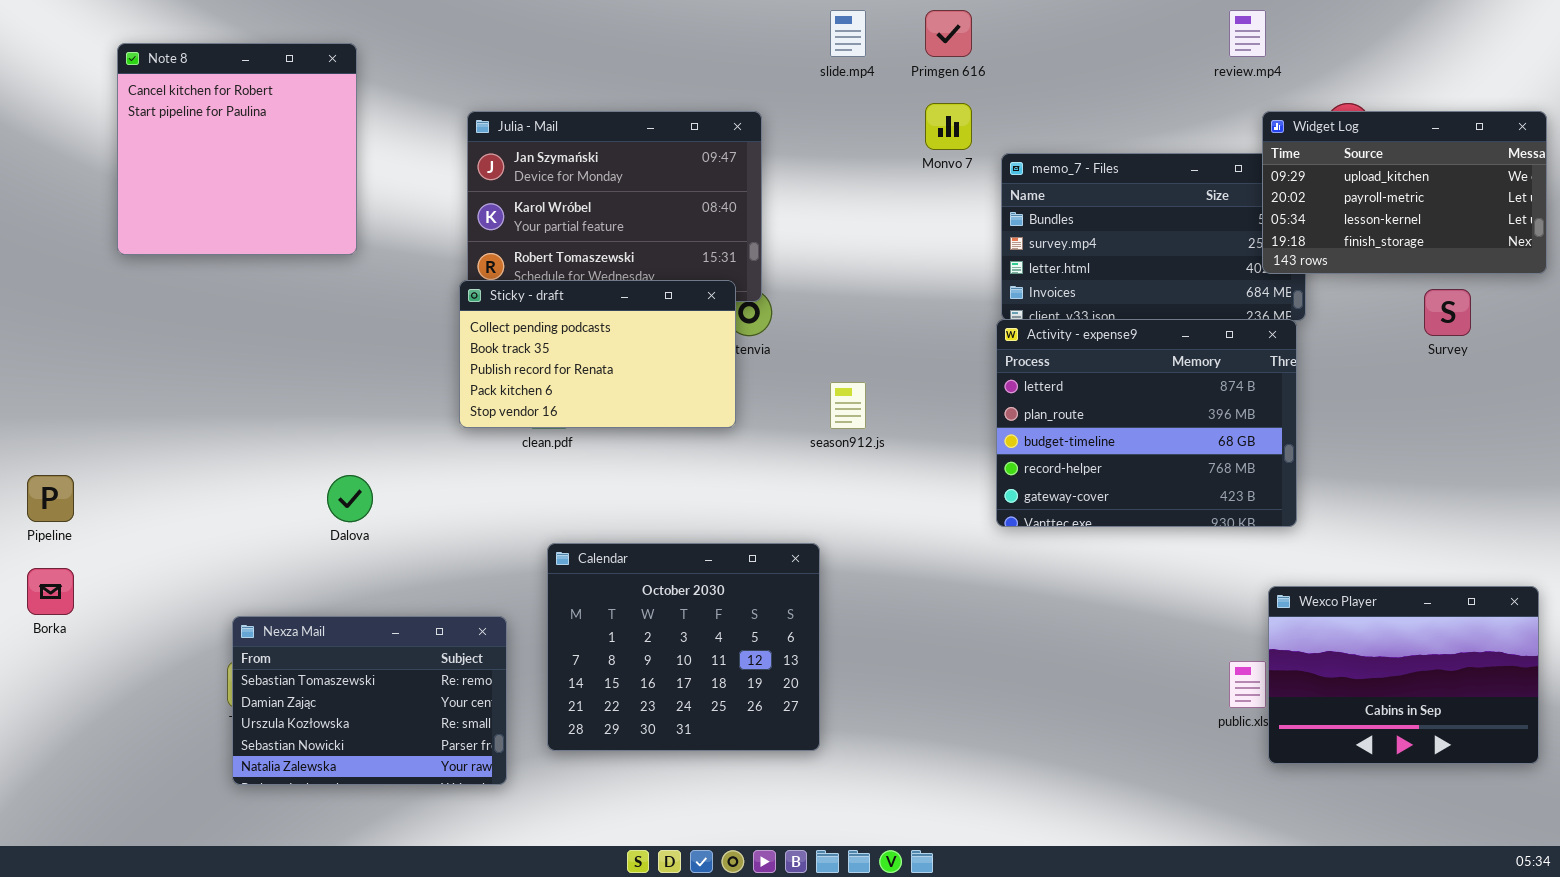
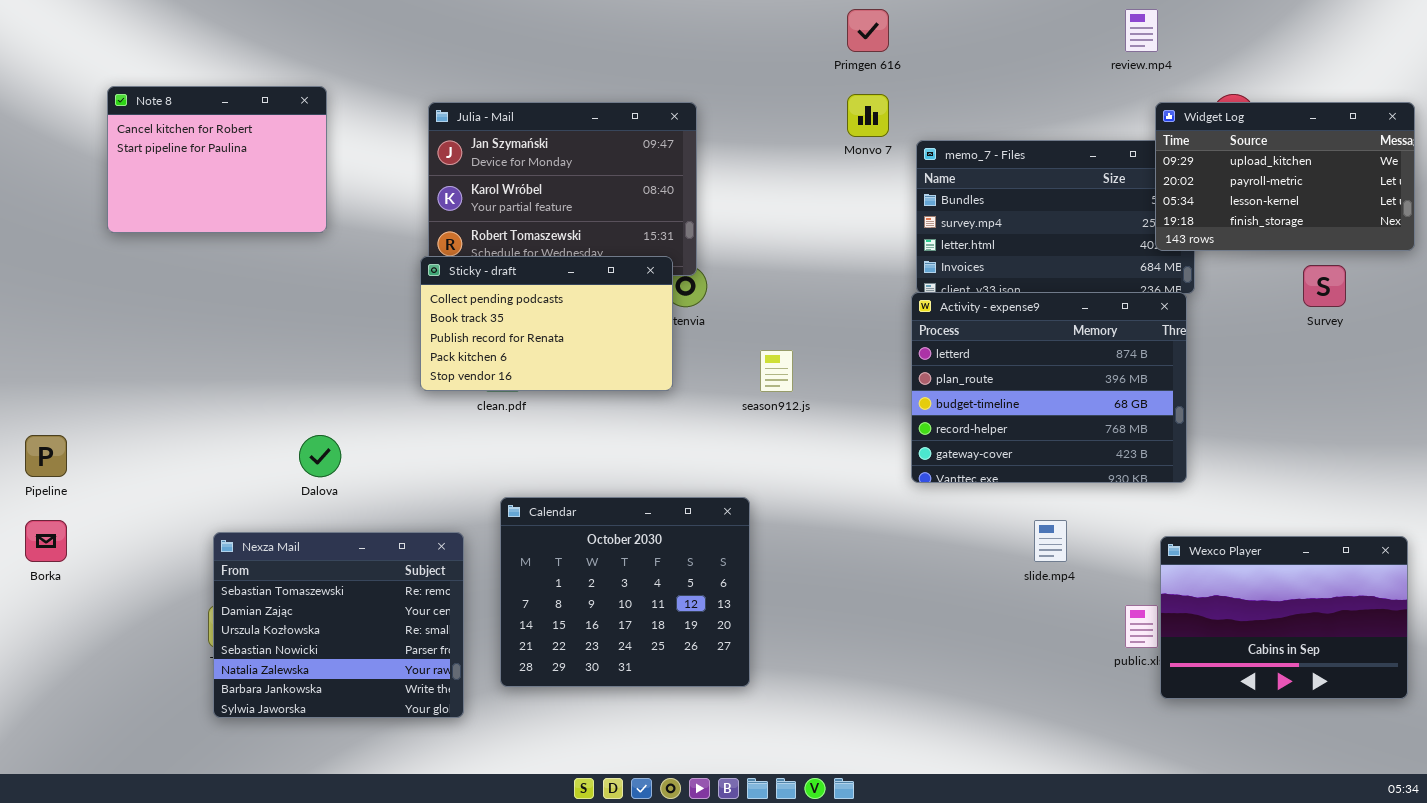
slide.mp4: [830,10,866,57] -> [1034,520,1067,562], moved
Note 8: [117,43,357,255] -> [107,86,327,233], resized
Nexza Mail: [232,616,507,785] -> [213,532,464,718], resized

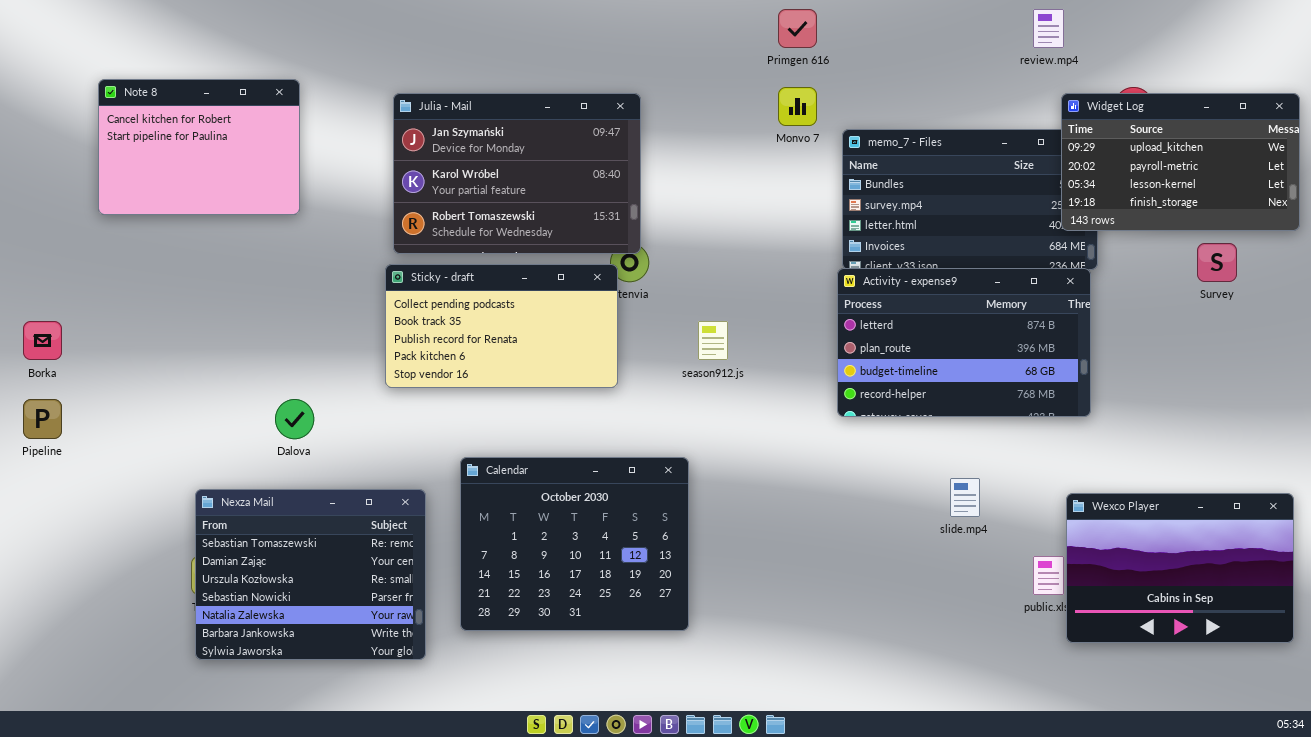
Sticky - draft: [420,256,673,391] -> [385,264,618,388], moved
Activity - expense9: [911,292,1187,483] -> [837,268,1091,417], resized
Borka: [25,520,67,562] -> [23,321,62,360], moved

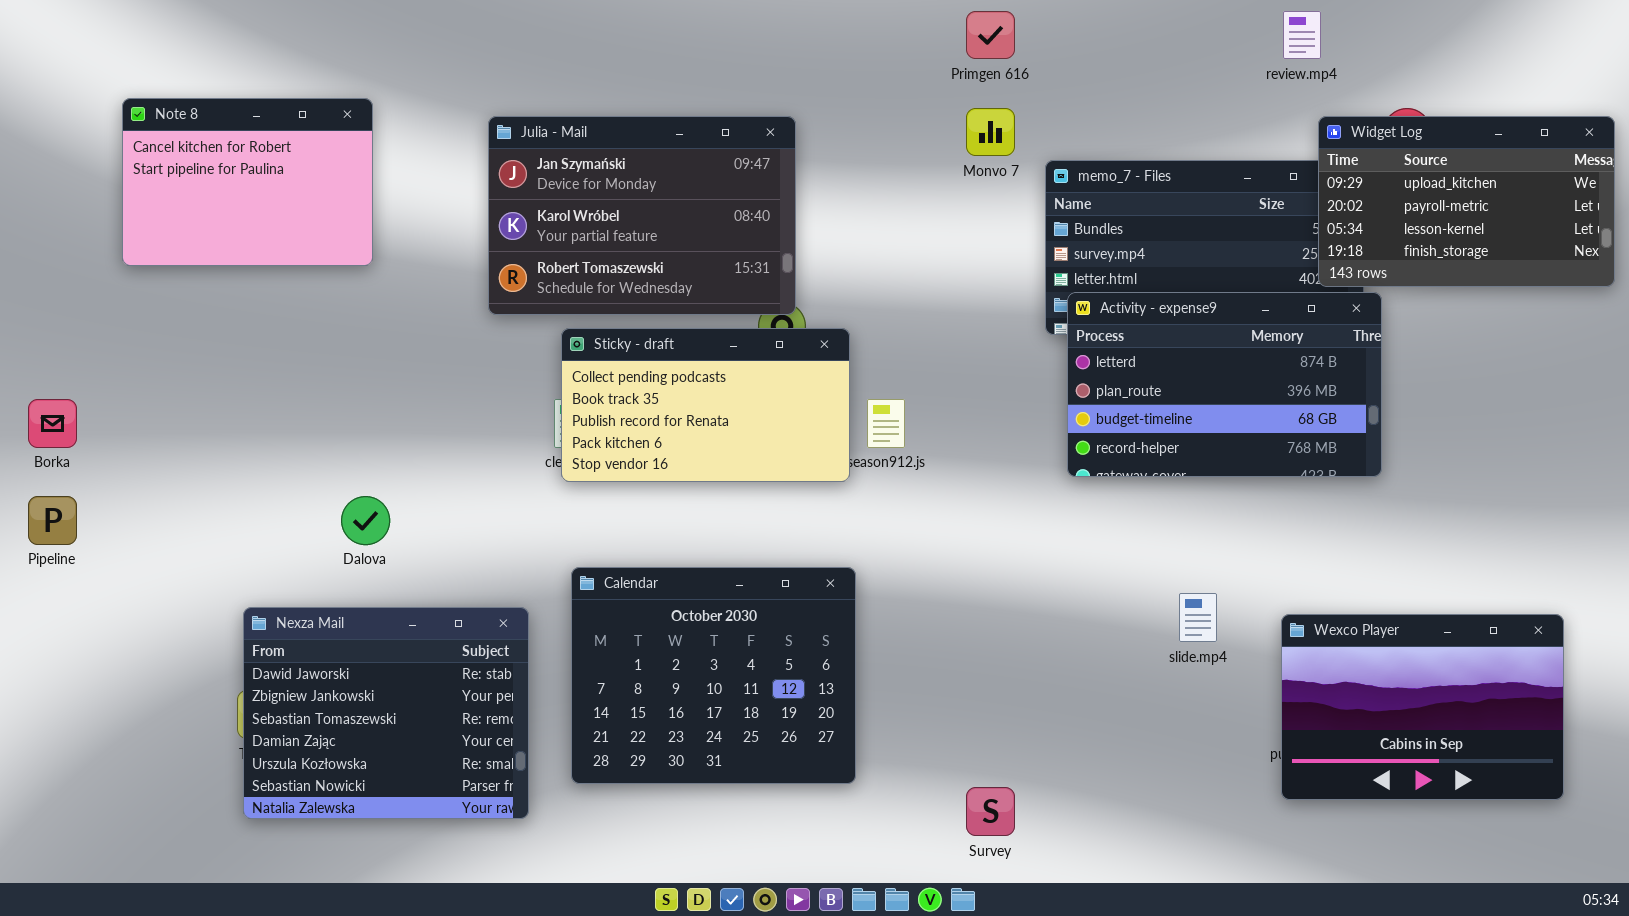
Survey: [1197,243,1237,282] -> [966,787,1015,836], moved
Sticky - draft: [385,264,618,388] -> [561,328,850,482], moved
Activity - expense9: [837,268,1091,417] -> [1067,292,1382,477], moved
Nexza Mail: [195,489,426,660] -> [243,607,529,819], scrolled up 2 rows
Wexco Player: [1066,493,1294,643] -> [1281,614,1564,800], moved

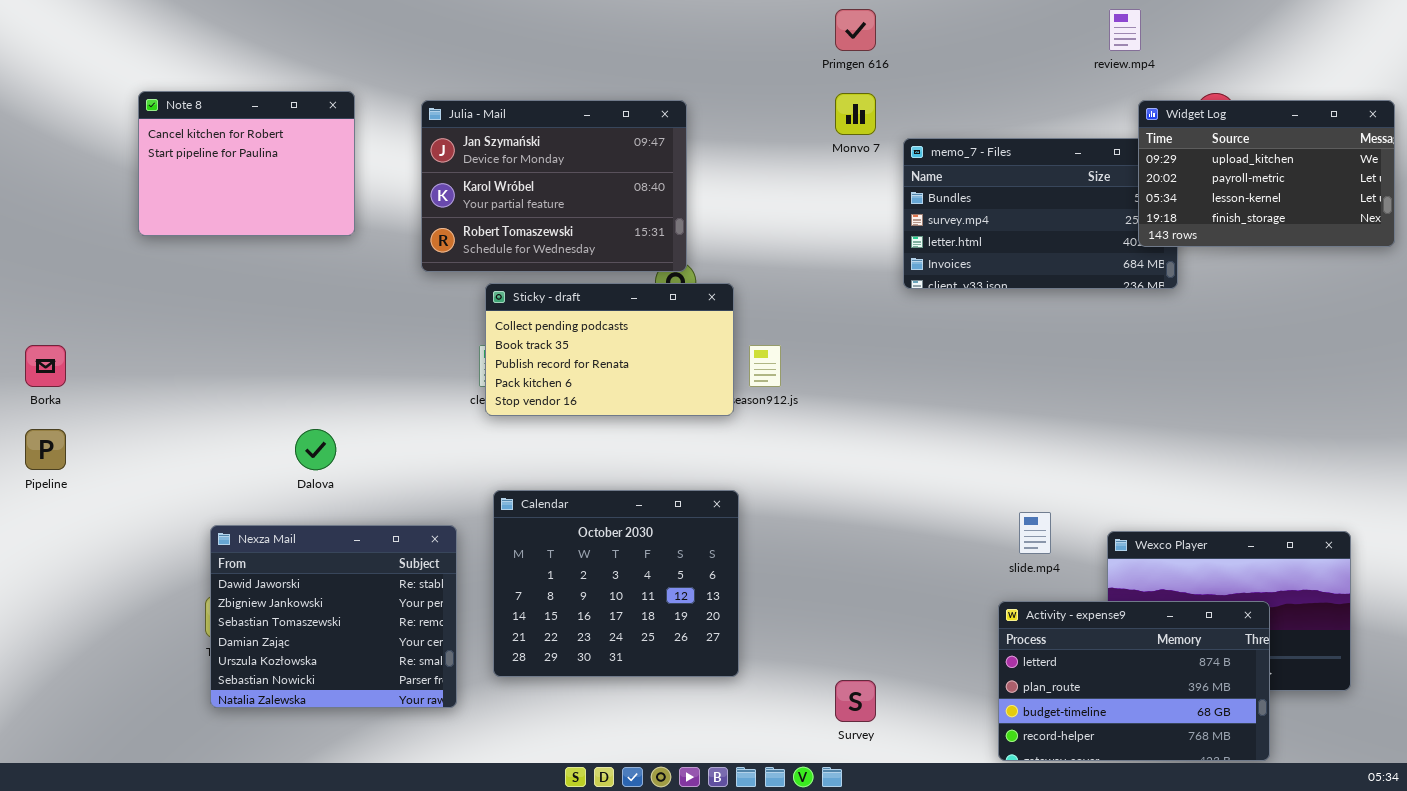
Note 8: [122,98,373,266] -> [138,91,355,236], moved
Activity - expense9: [1067,292,1382,477] -> [998,601,1270,761], moved

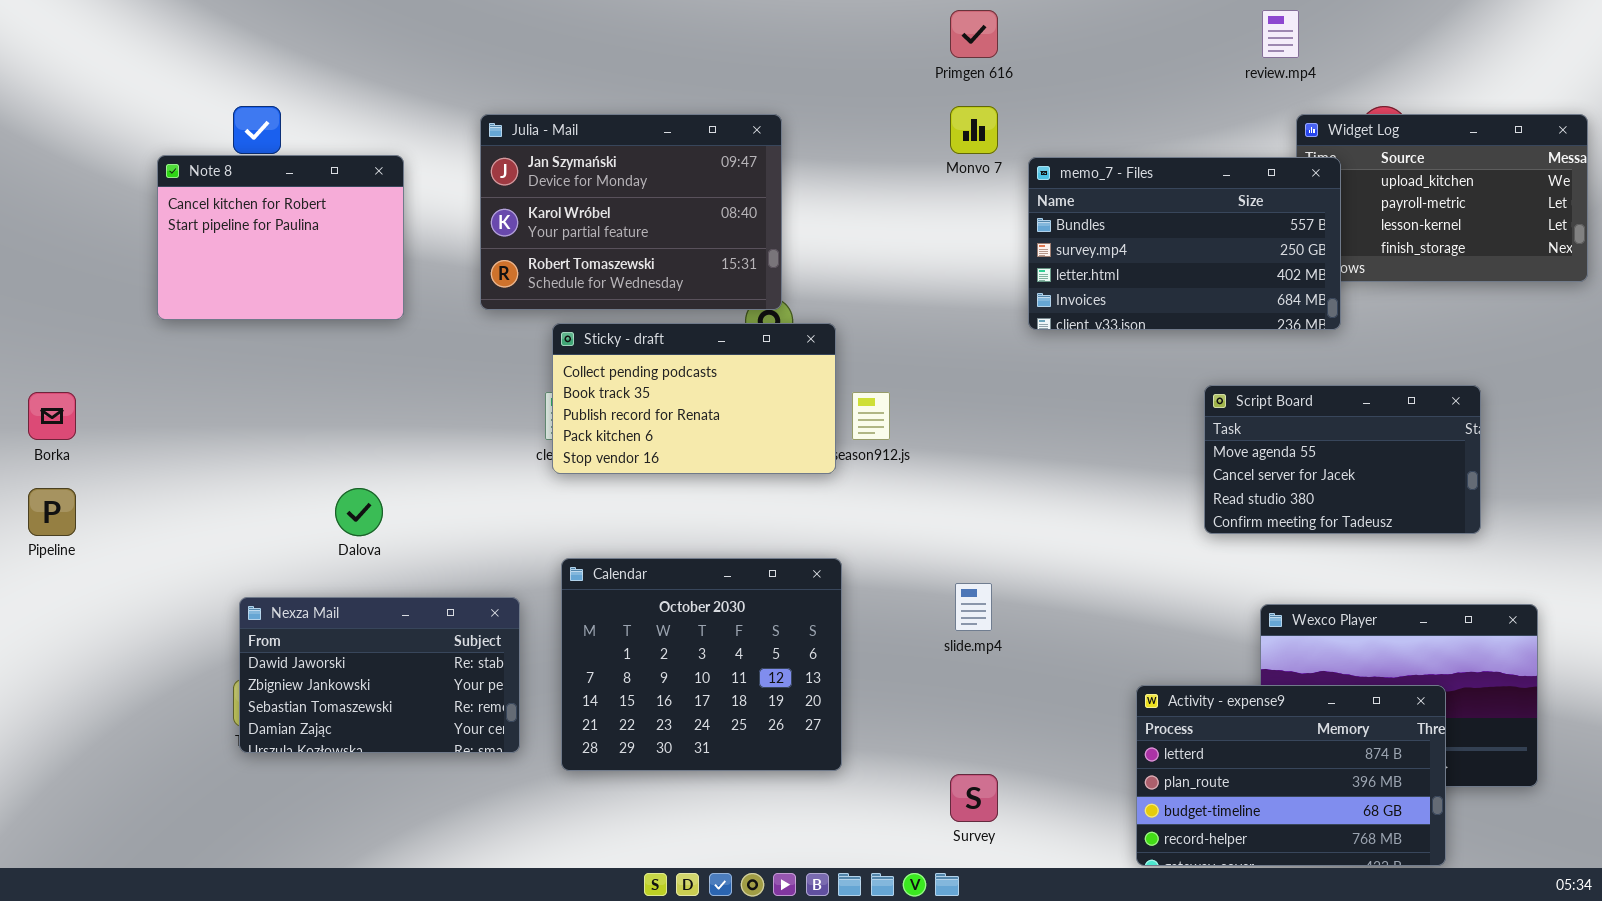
Note 8: [138,91,355,236] -> [157,155,404,320], moved
memo_7 - Files: [903,138,1178,289] -> [1028,157,1341,330], raised
Script Board: none -> [1204,385,1481,534], opened
slide.mp4: [1019,512,1051,554] -> [955,583,992,631], moved
Nexza Mail: [210,525,457,708] -> [239,597,520,753], resized

